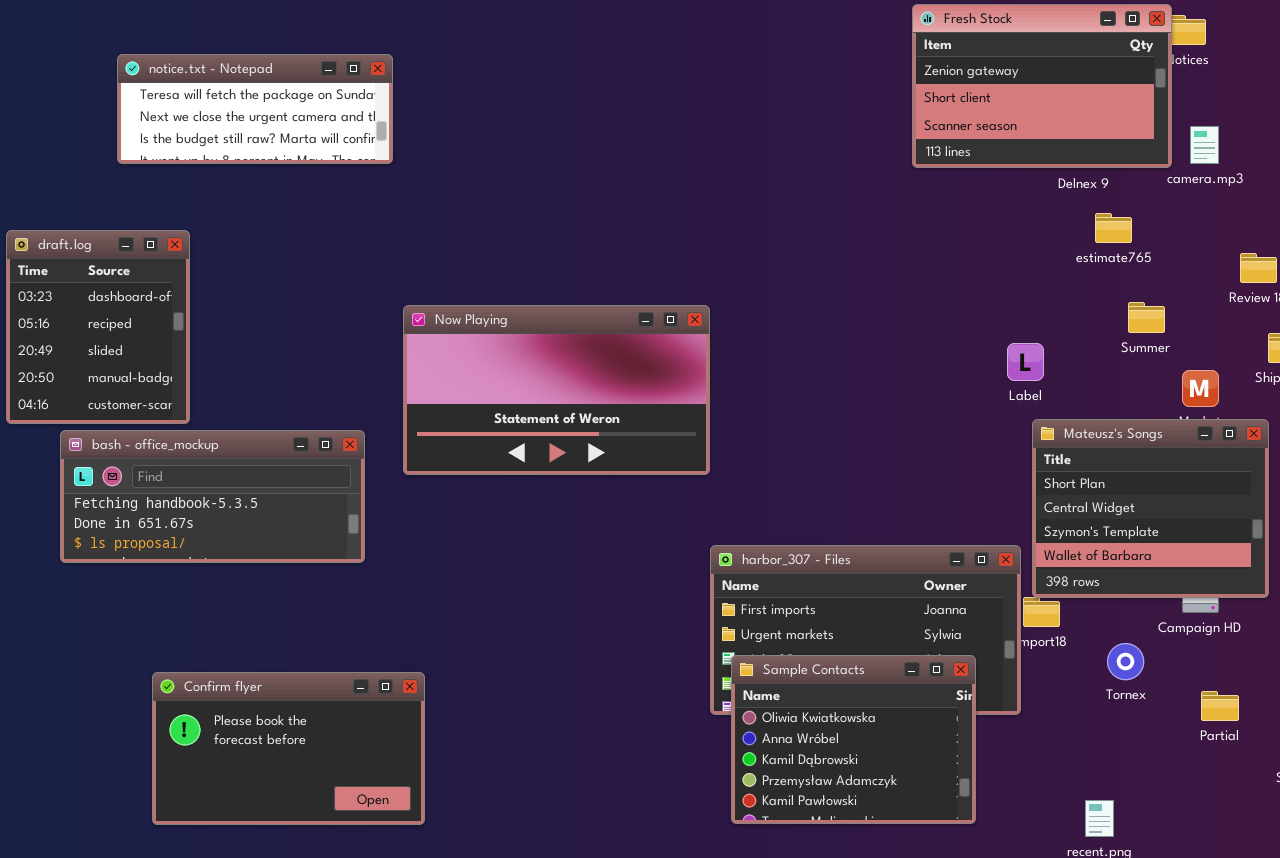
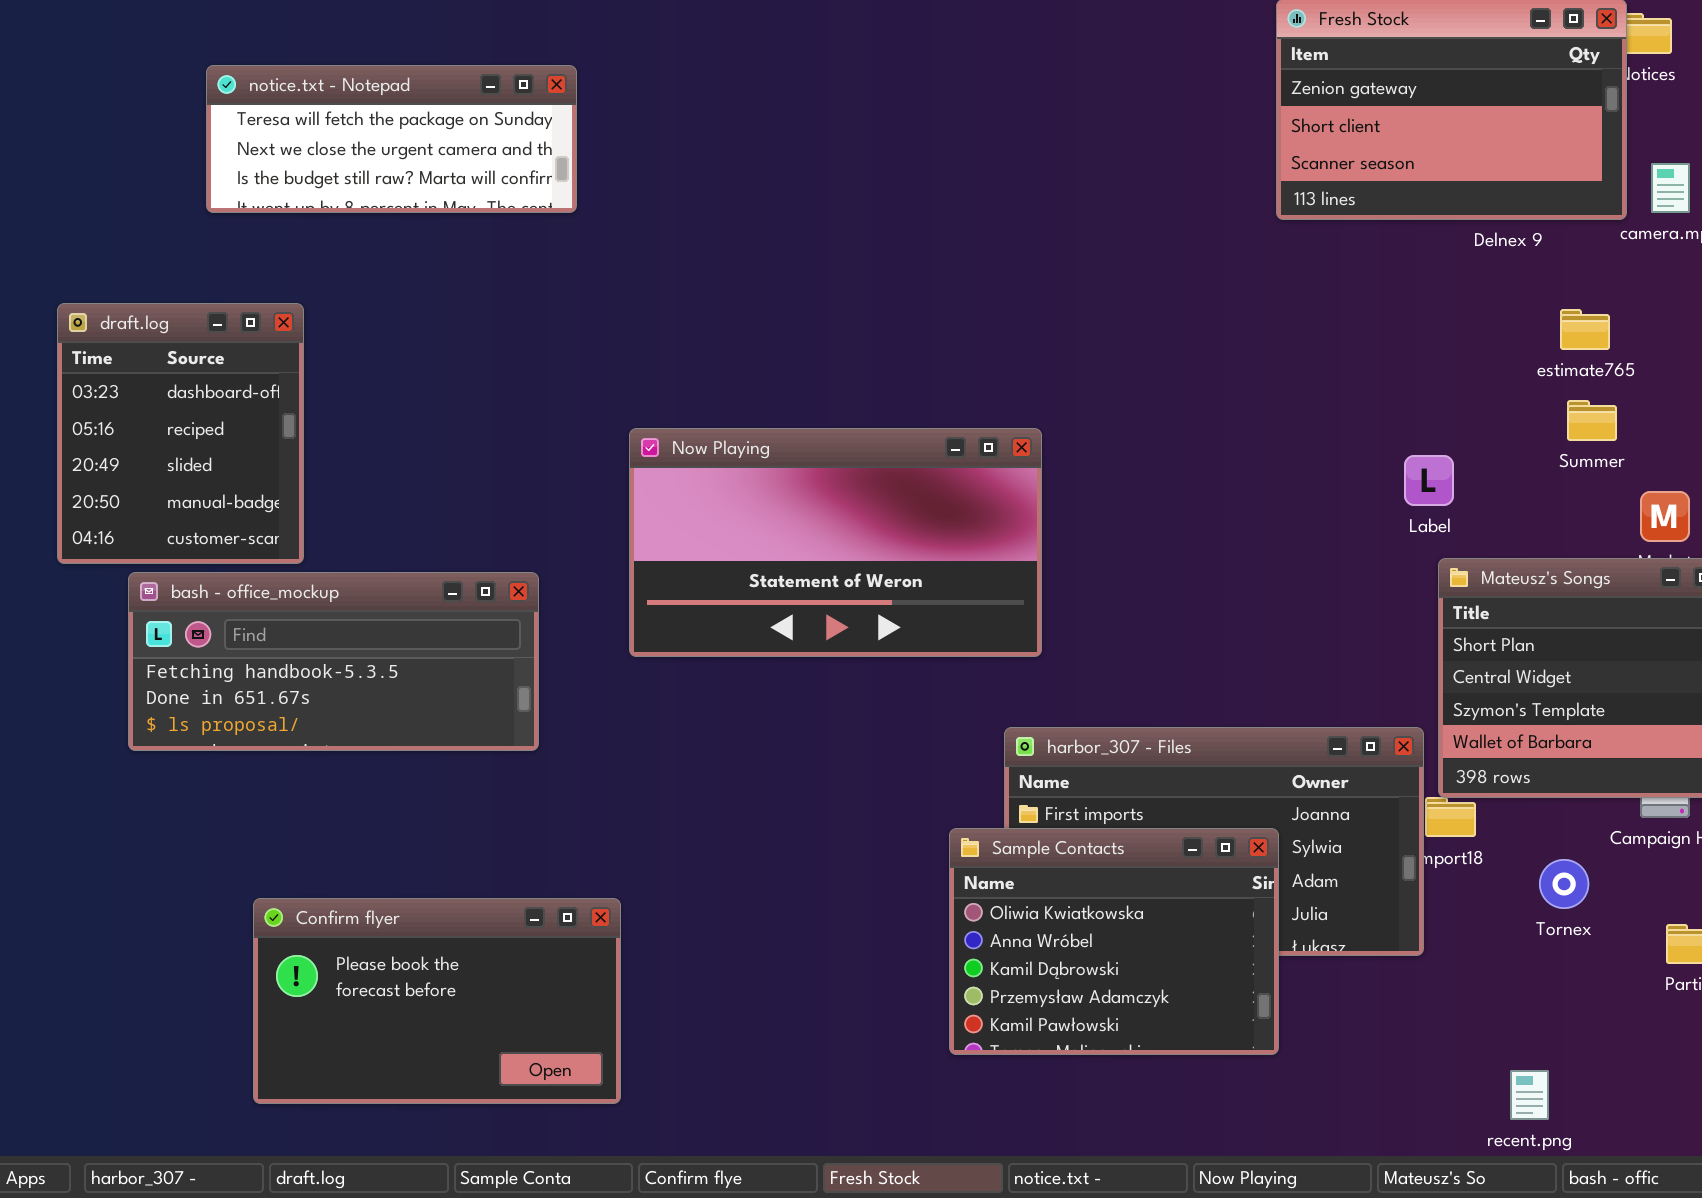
estimate765: [1095,213,1132,243] -> [1560,309,1610,350], moved
Now Playing: [403,305,710,475] -> [629,428,1042,657], moved
Sample Contacts: [731,655,976,824] -> [949,828,1279,1055], moved

